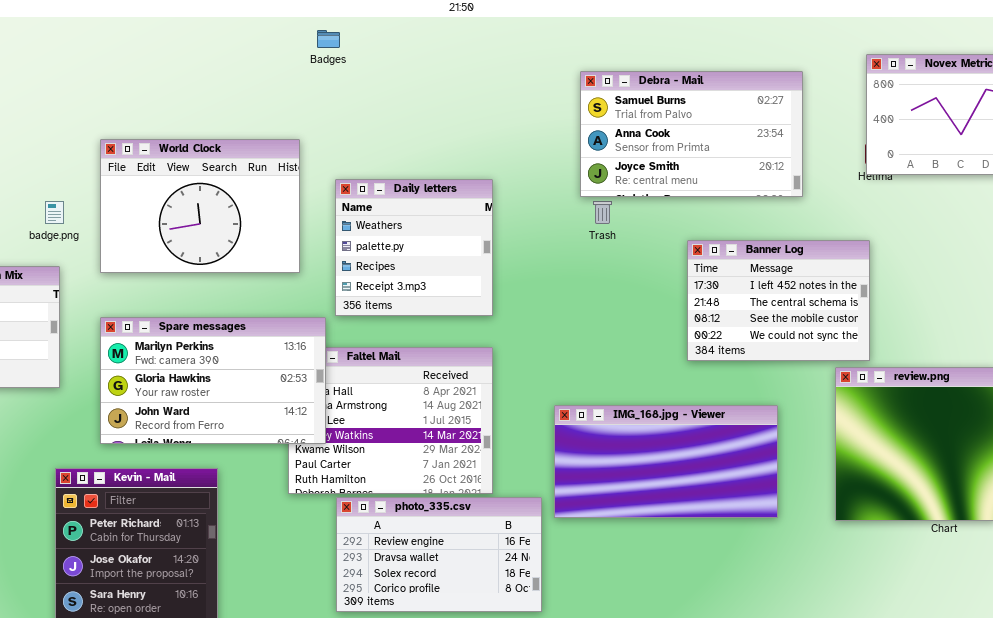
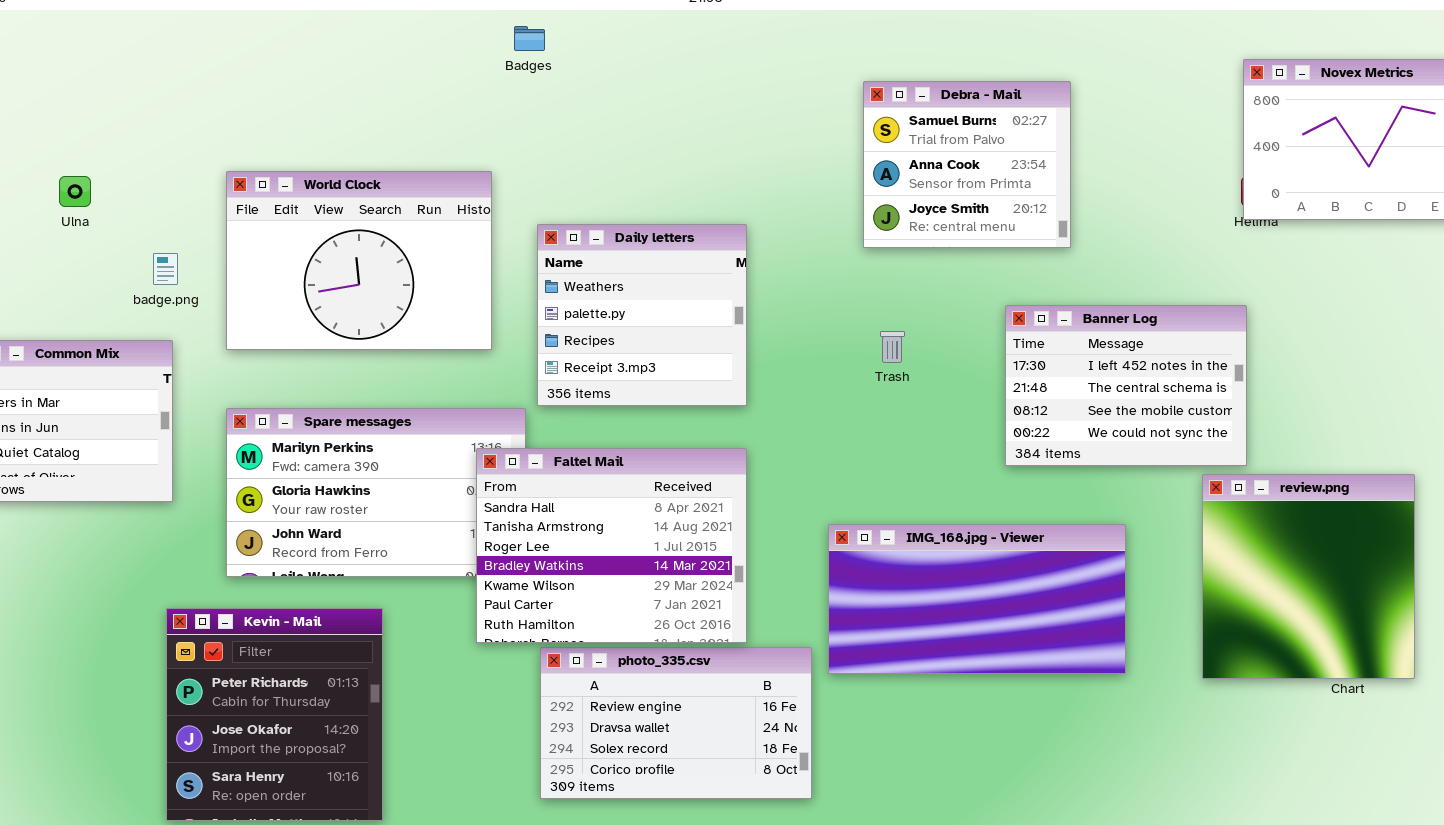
Debra - Mail: [580,71,803,197] -> [863,81,1071,248], resized
Trash: [593,201,612,224] -> [880,331,905,363], moved
Faltel Mail: [288,347,493,494] -> [476,448,747,643], raised

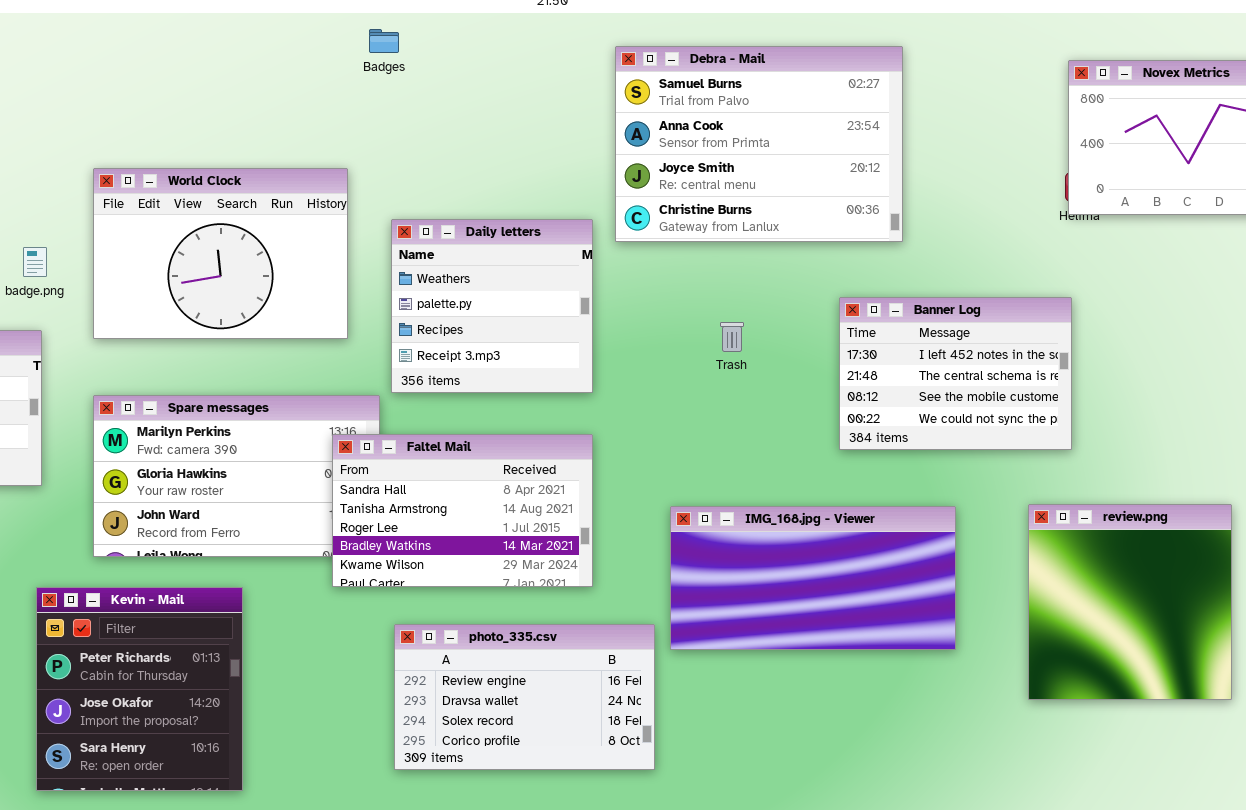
Debra - Mail: [863,81,1071,248] -> [615,46,903,242], resized
Faltel Mail: [476,448,747,643] -> [332,434,593,587], resized
review.png: [1202,474,1415,679] -> [1028,504,1232,700], moved

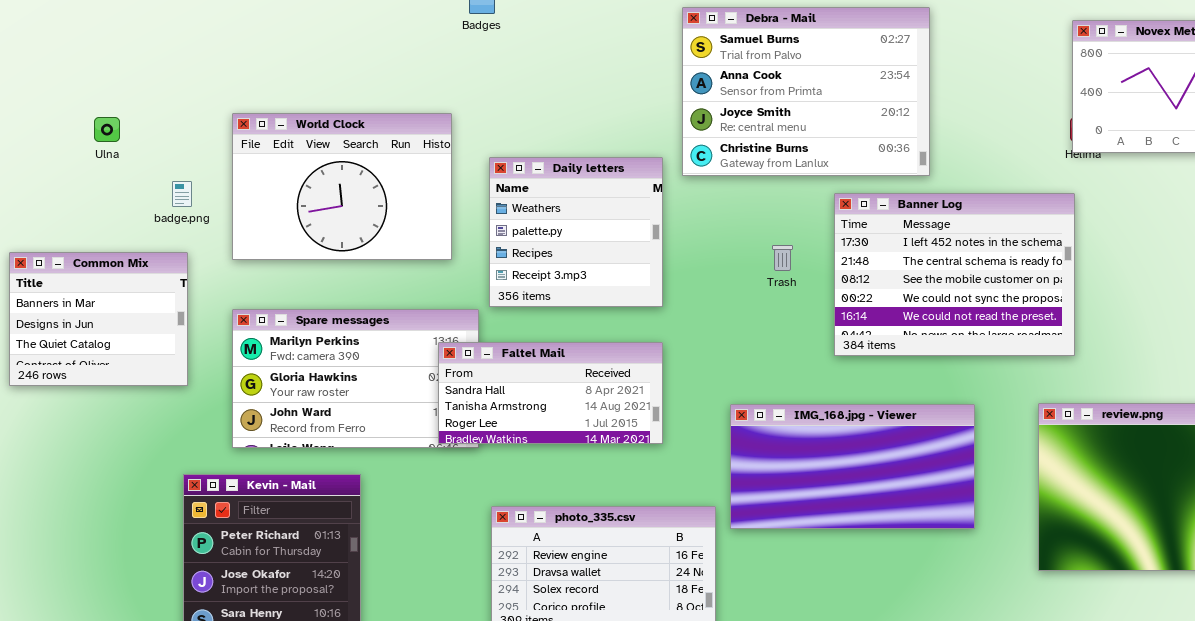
Banner Log: [839,297,1072,450] -> [834,193,1075,356], resized
Faltel Mail: [332,434,593,587] -> [438,342,663,444], resized

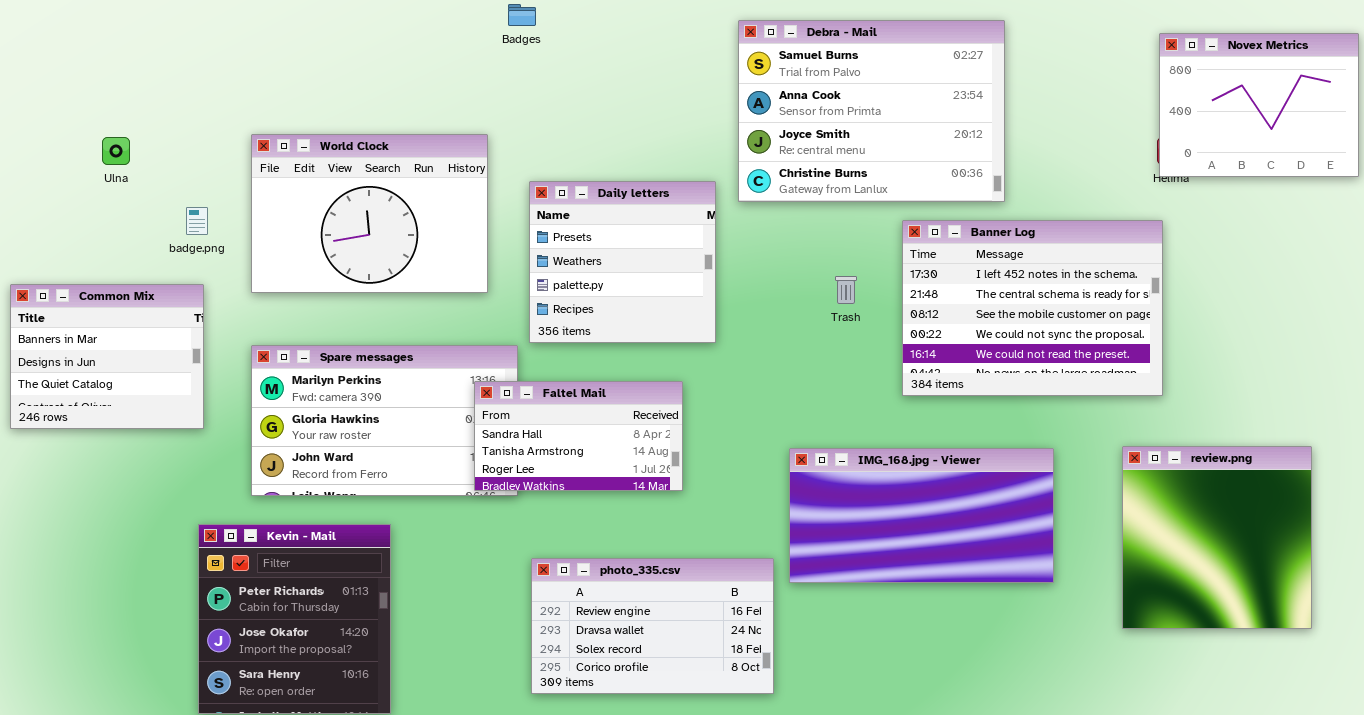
Daily letters: [489,157,663,307] -> [529,181,716,343], scrolled up 1 row
Faltel Mail: [438,342,663,444] -> [474,381,683,491], resized

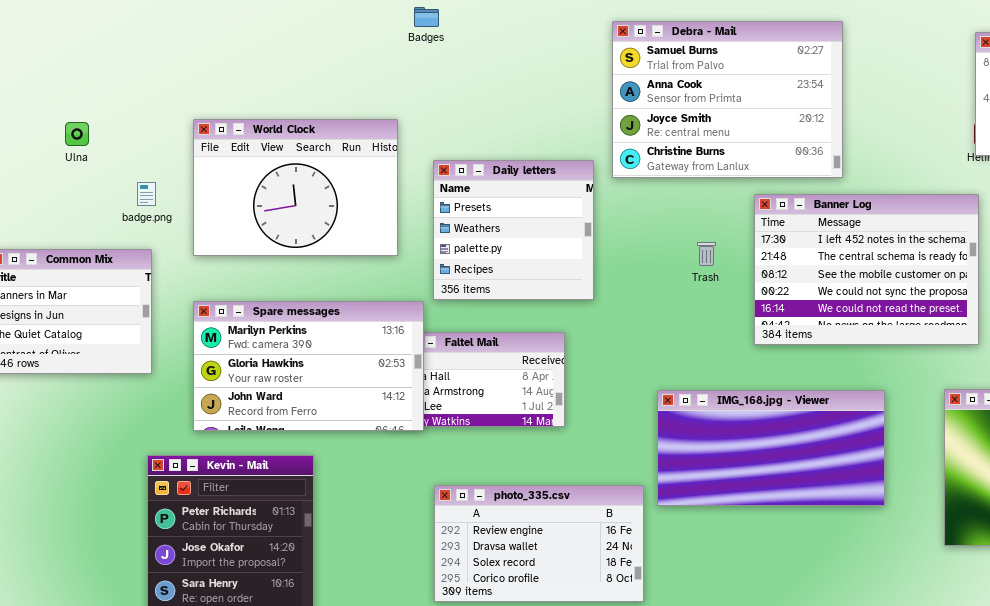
Spare messages: [251,345,518,496] -> [193,301,424,431], raised

